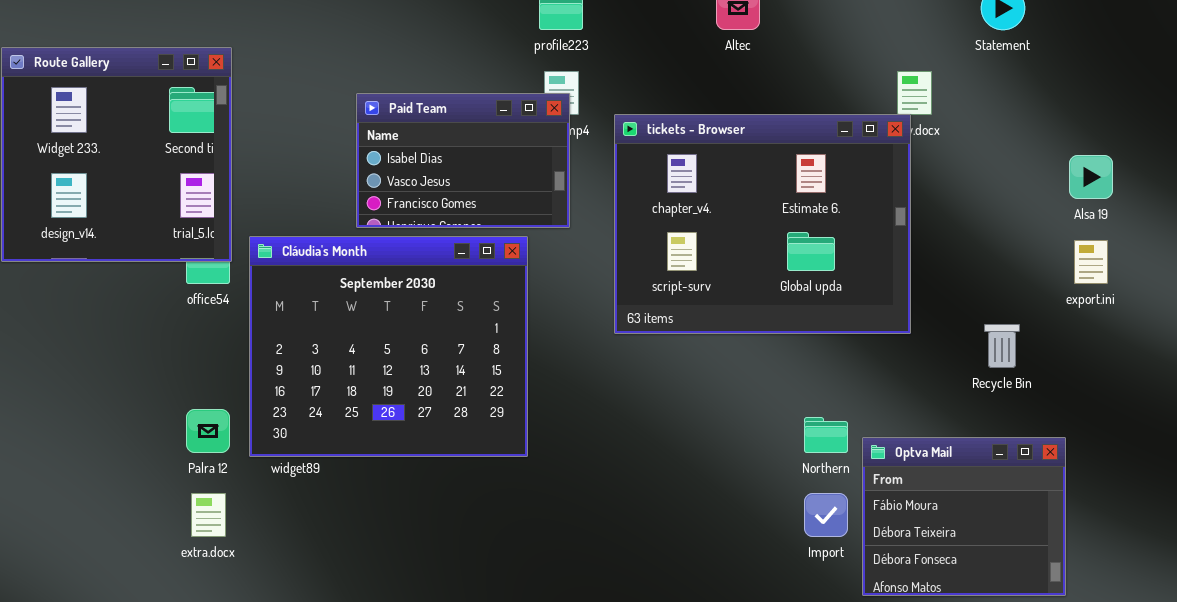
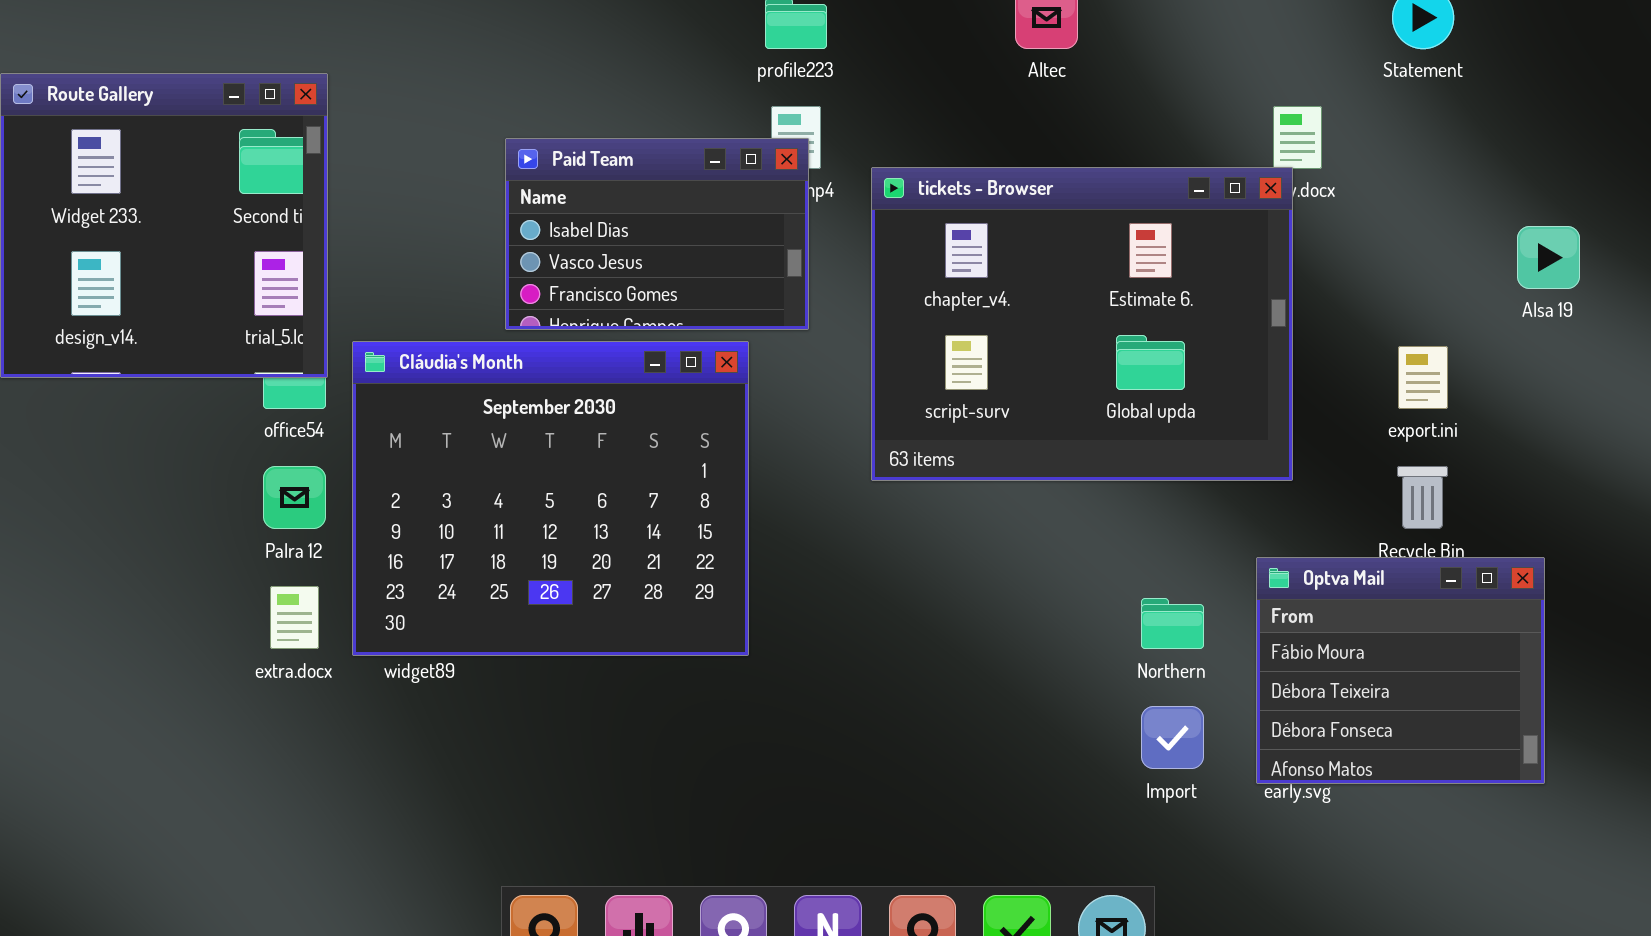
export.ini: [1074,240,1108,284] -> [1398,346,1448,409], moved
Palra 12: [186,409,230,453] -> [263,466,326,529], moved
Optva Mail: [862,437,1066,596] -> [1256,557,1545,784], moved
extra.docx: [191,493,226,537] -> [270,586,319,649], moved

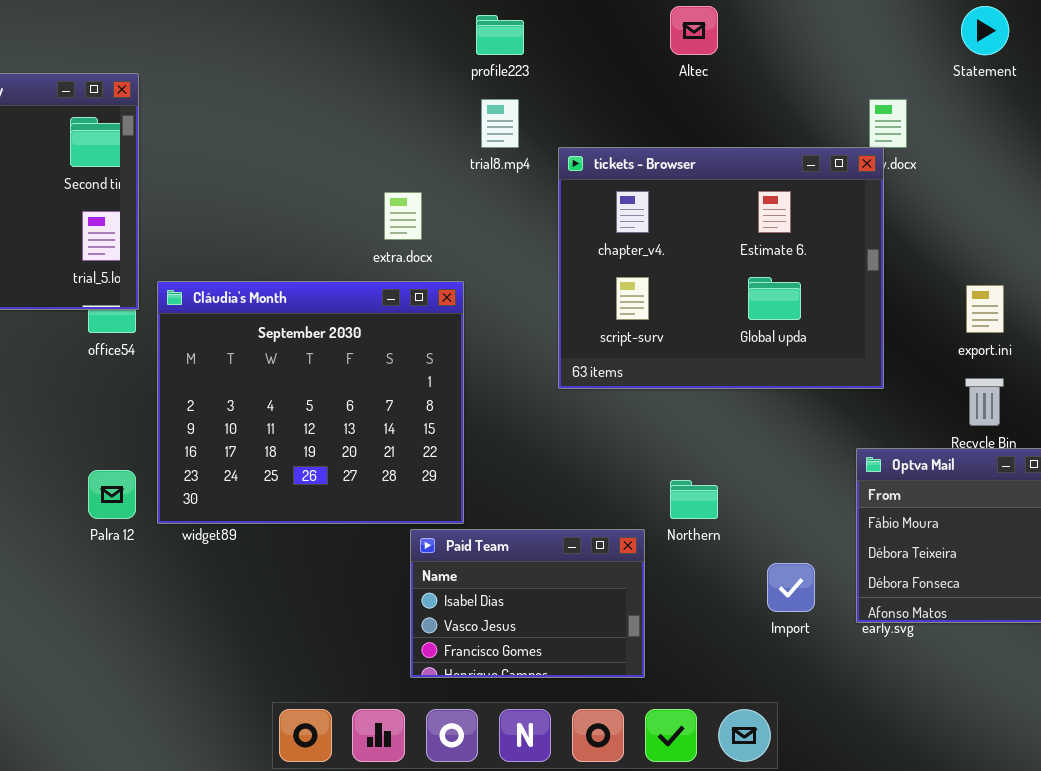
Paid Team: [505,138,809,330] -> [410,529,645,678], moved
Palra 12: [263,466,326,529] -> [88,470,136,519], moved
extra.docx: [270,586,319,649] -> [384,192,422,240], moved
Northern: [1141,598,1204,649] -> [670,480,718,519], moved

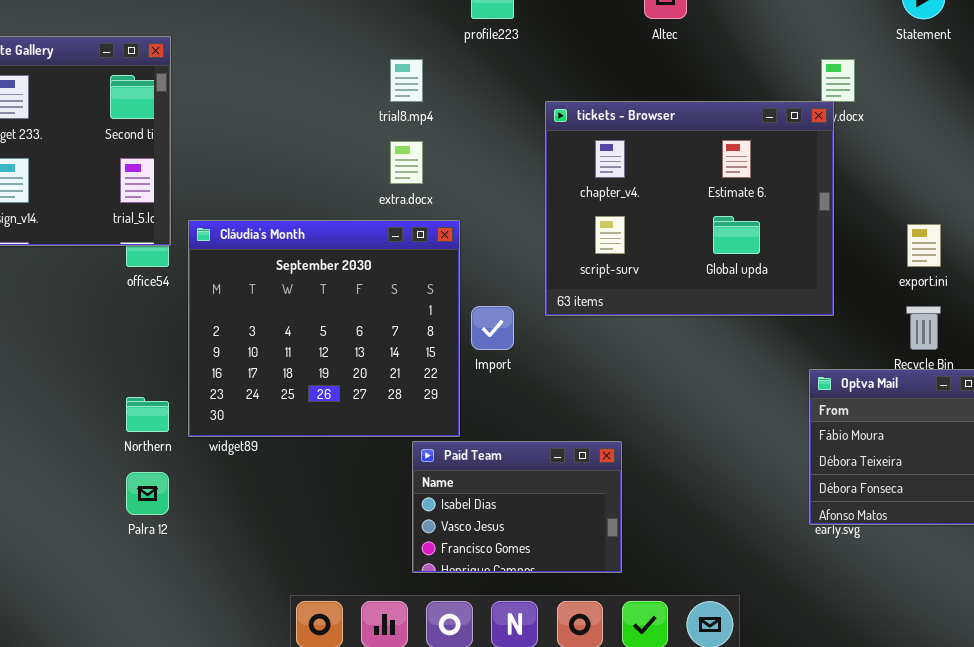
trial8.mp4: [481,99,519,148] -> [390,59,423,102], moved
Palra 12: [88,470,136,519] -> [126,472,169,515], moved
Northern: [670,480,718,519] -> [126,397,169,432], moved
Import: [767,563,815,612] -> [471,306,514,350], moved

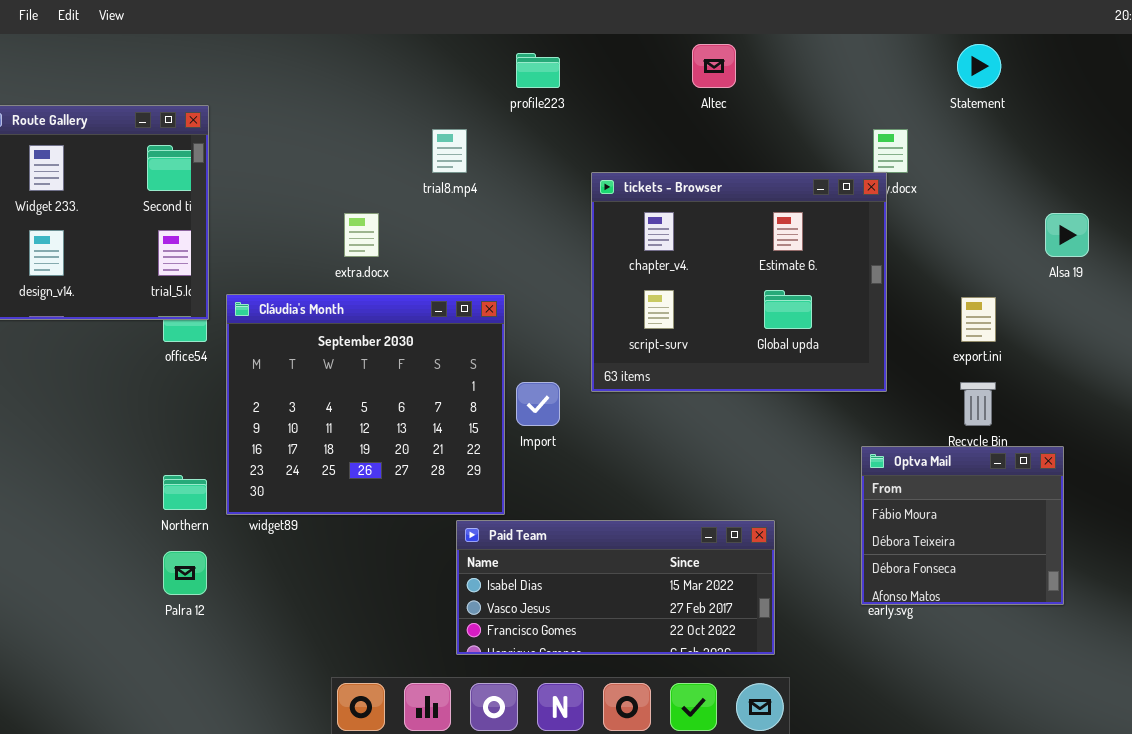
extra.docx: [390,141,423,184] -> [344,213,379,257], moved
Paid Team: [412,441,622,573] -> [456,520,775,655], resized

